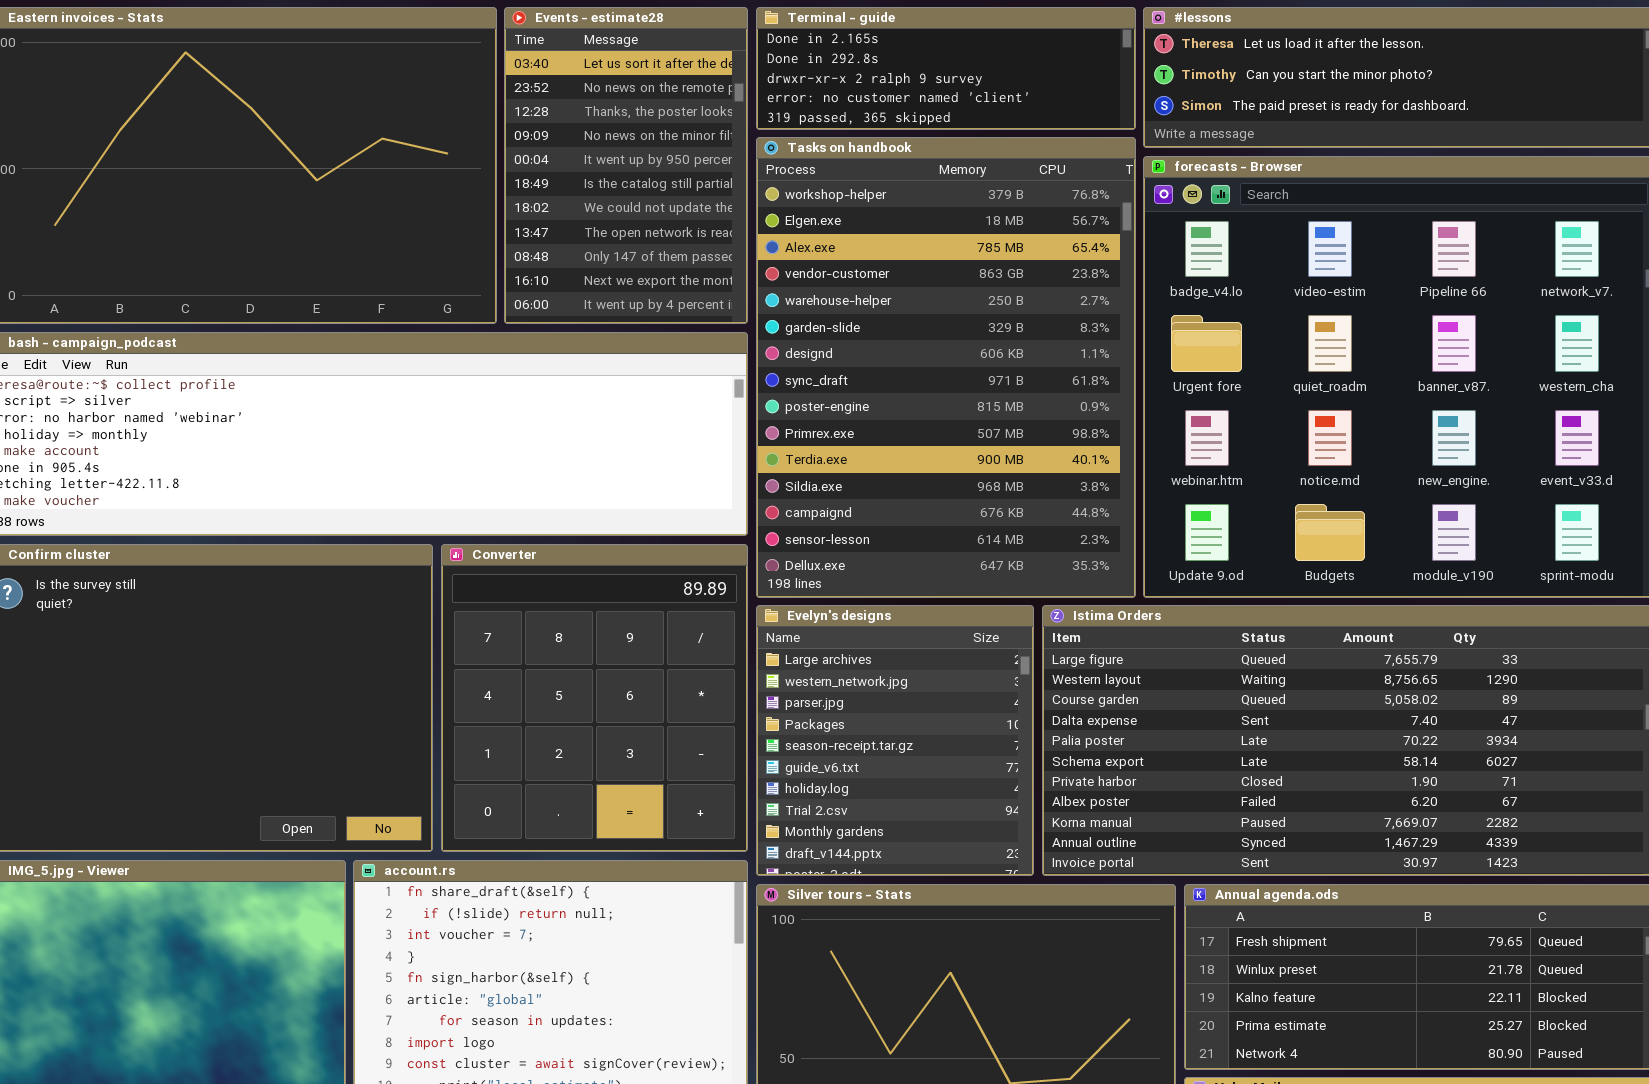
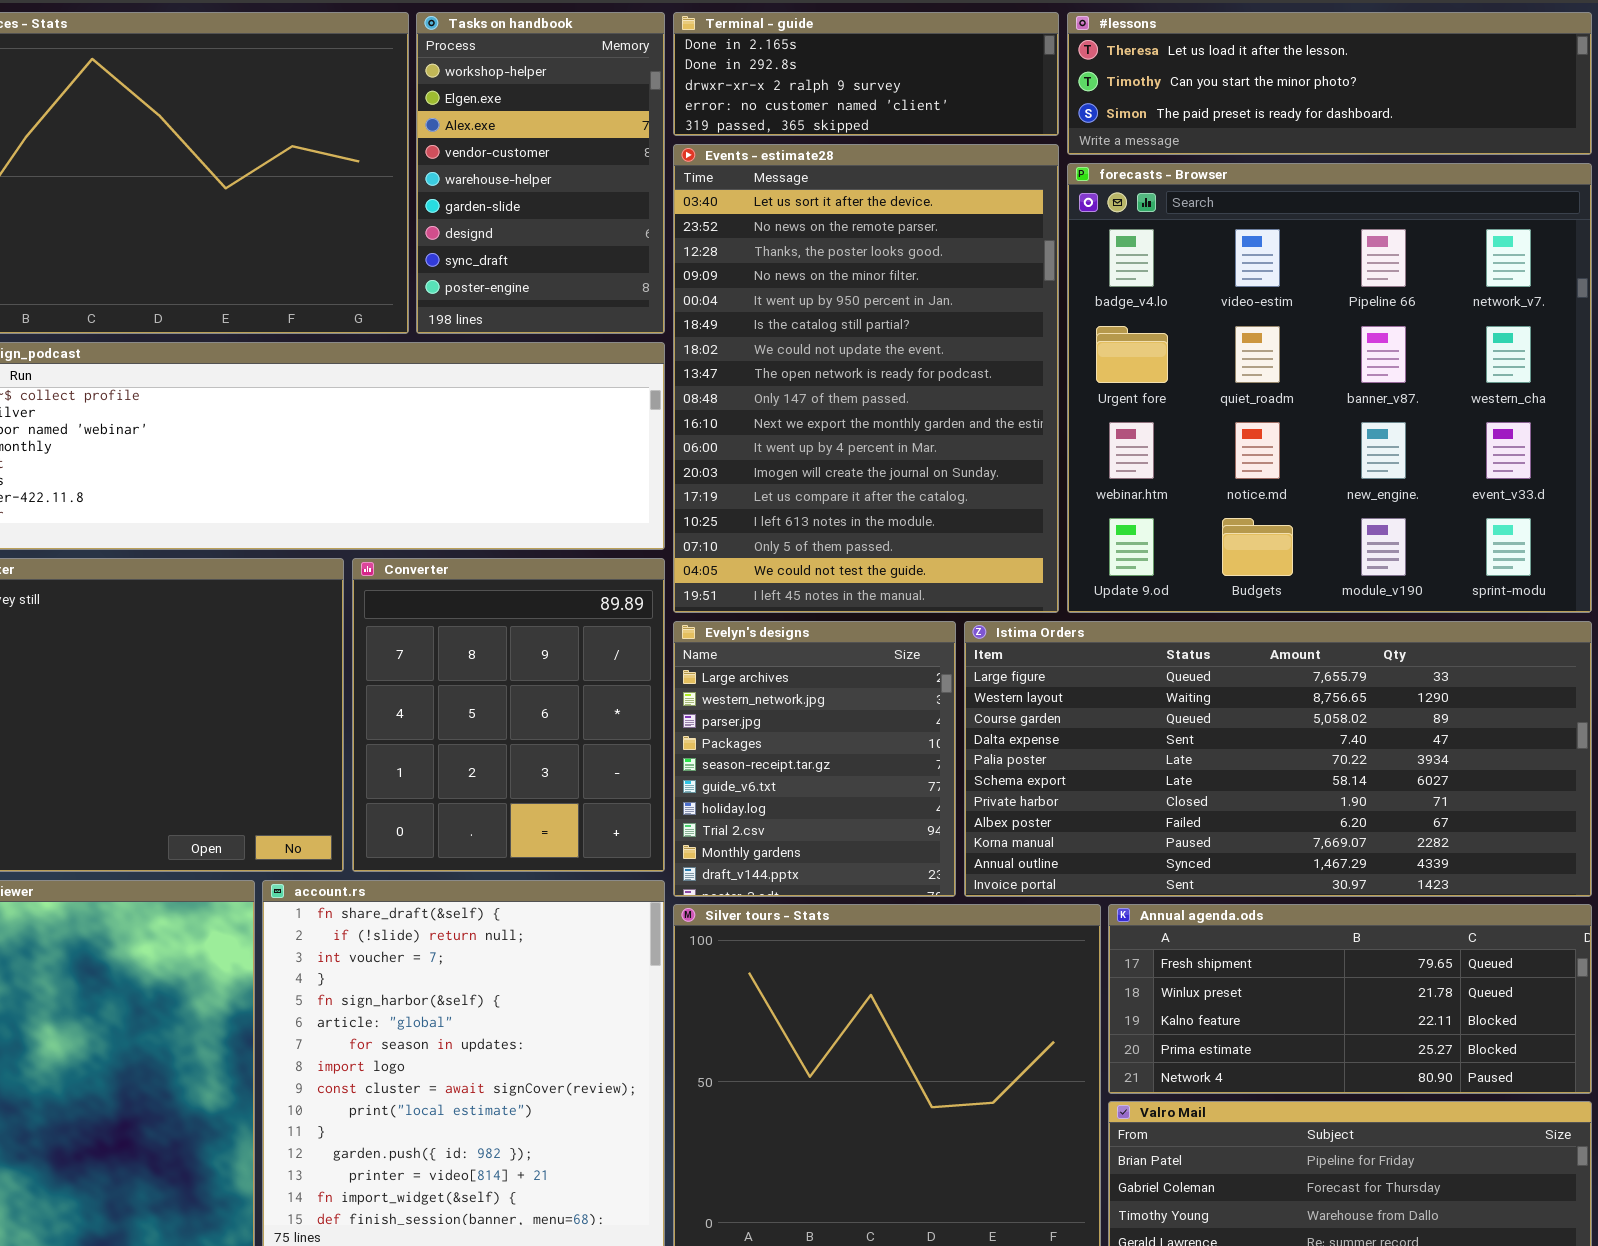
Events - estimate28: [504,7,748,324] -> [673,144,1059,613], moved, resized
Tasks on handbook: [756,137,1136,598] -> [416,12,665,334], moved, resized

